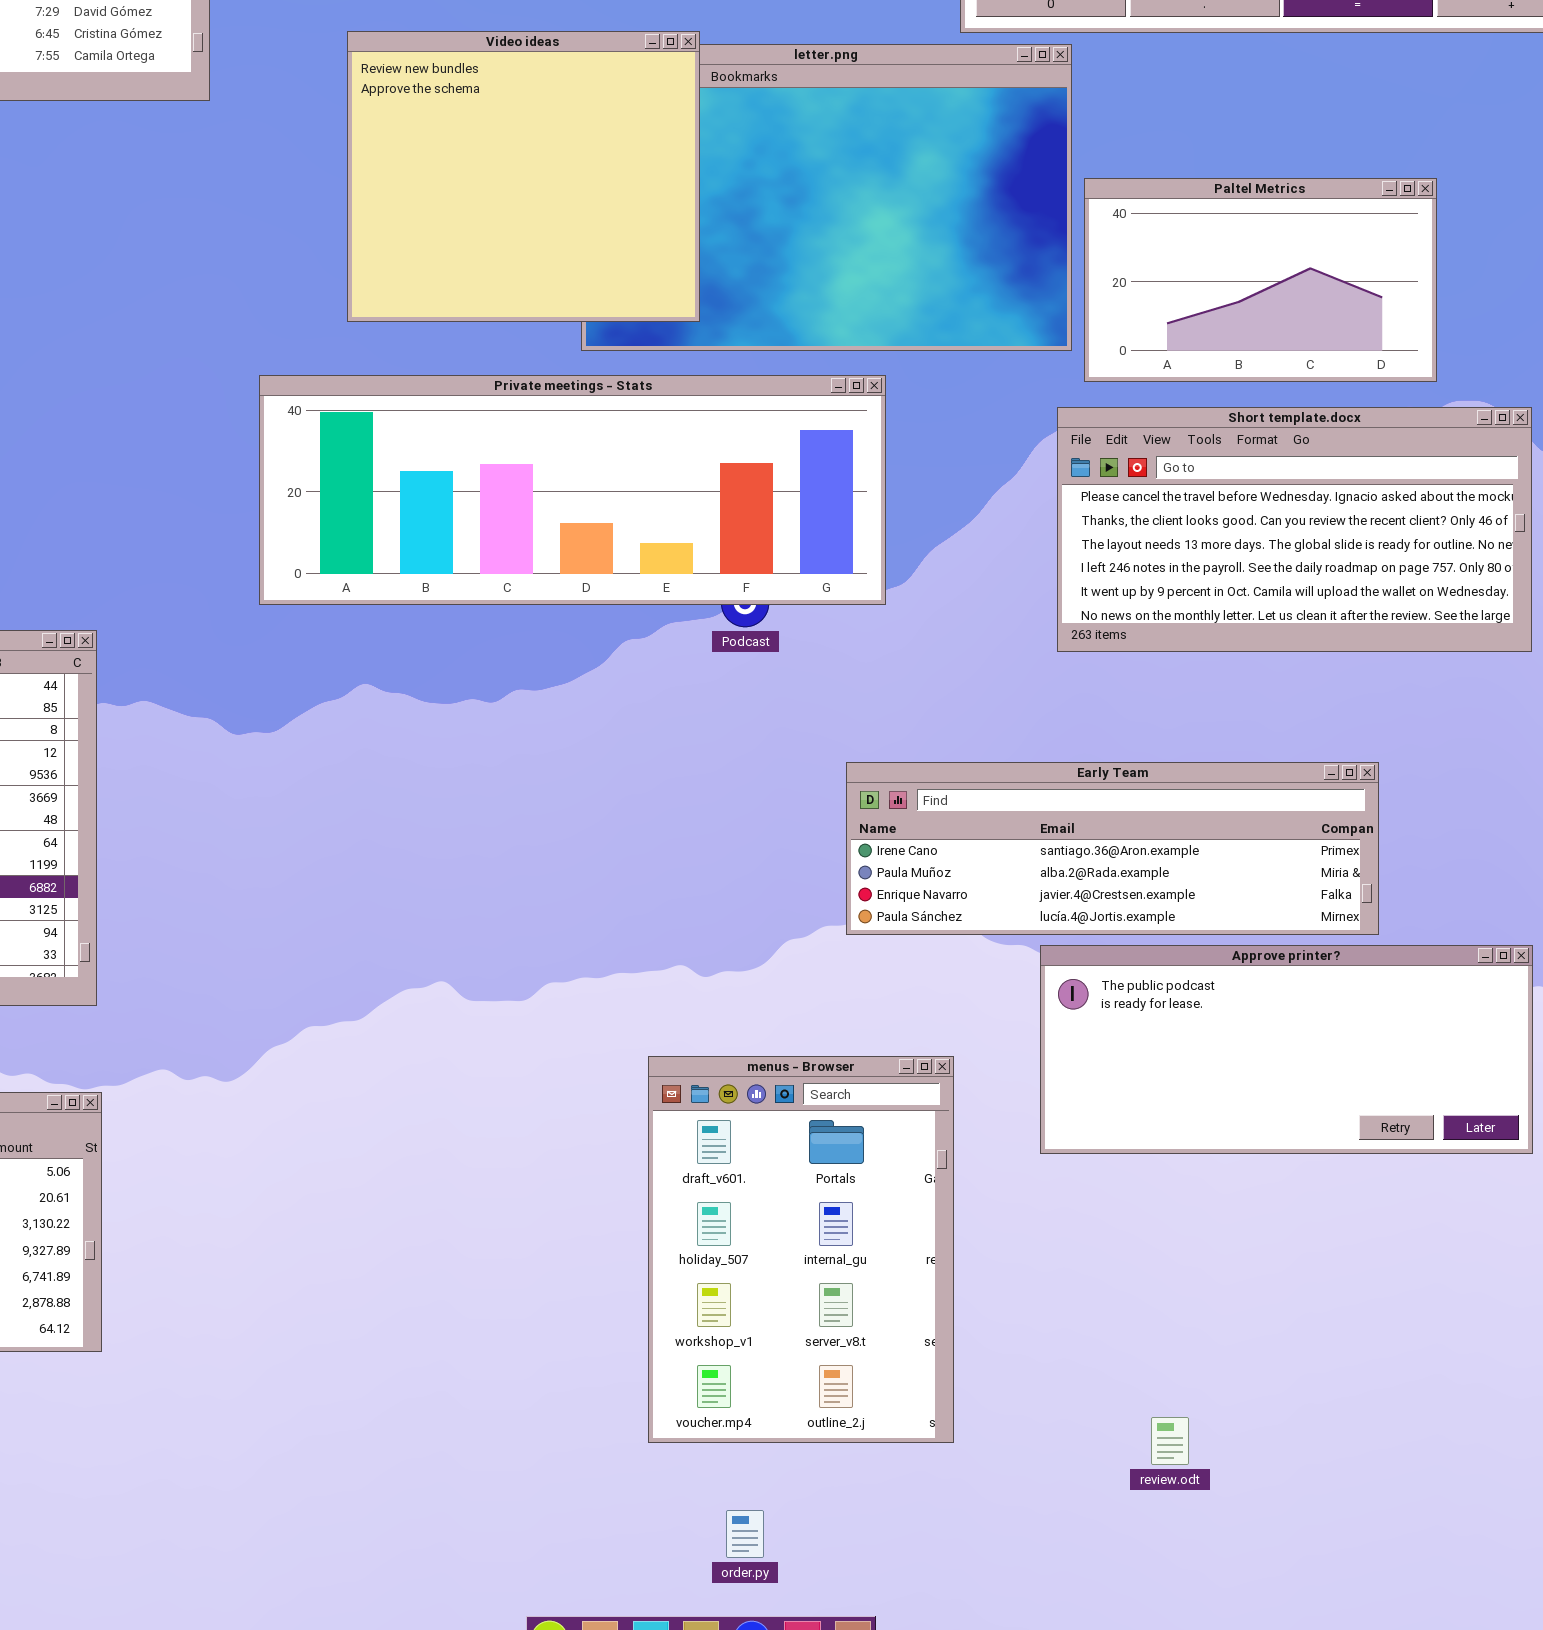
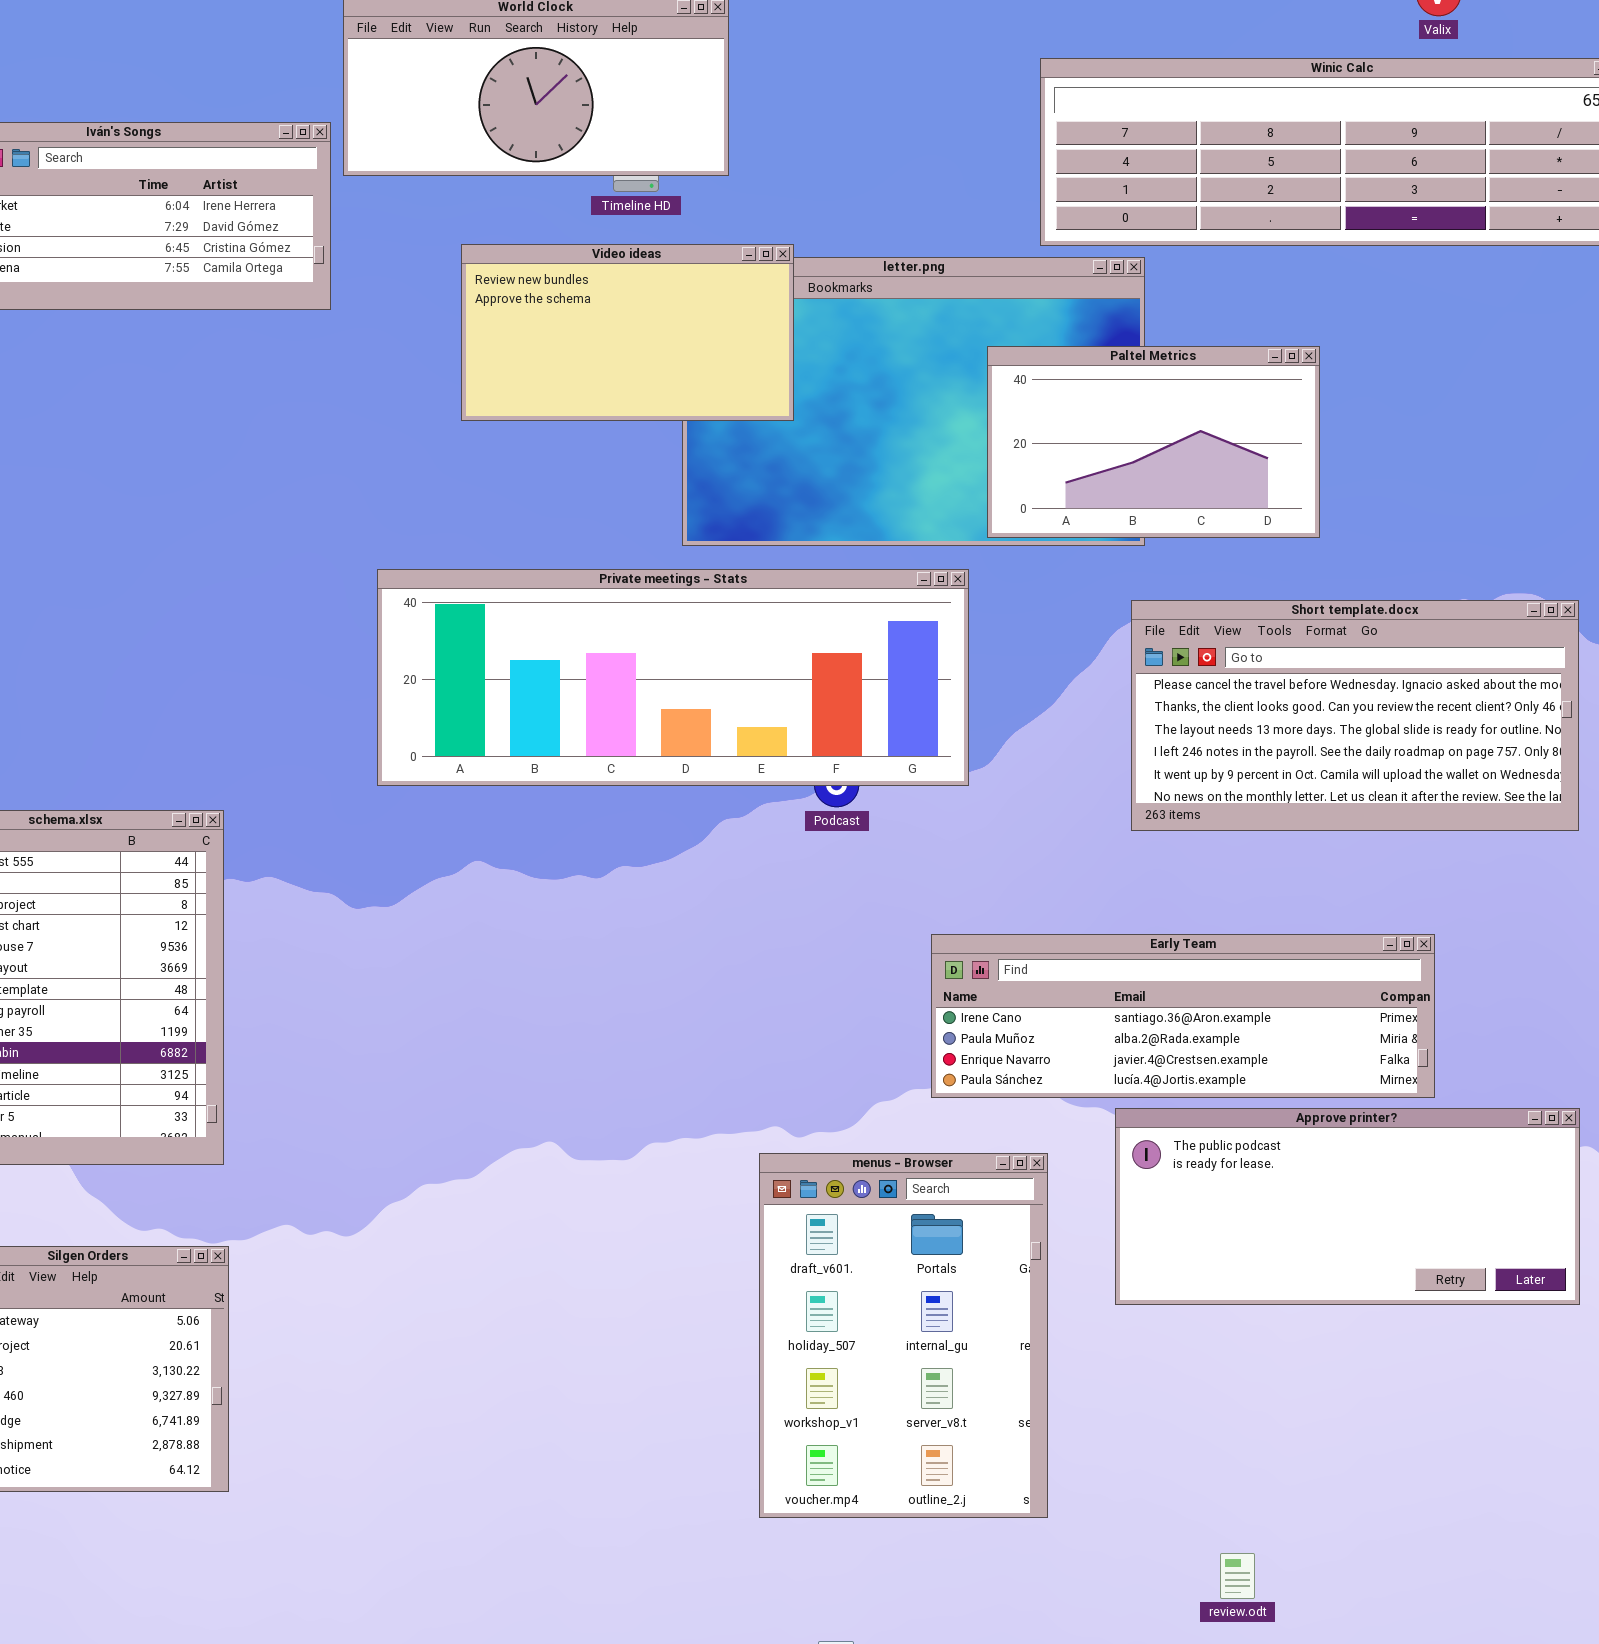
Video ideas: [347,31,700,322] -> [461,244,794,421], resized
Paltel Metrics: [1084,178,1437,382] -> [987,346,1320,538], moved
menus - Browser: [648,1056,954,1443] -> [759,1153,1048,1518], moved

